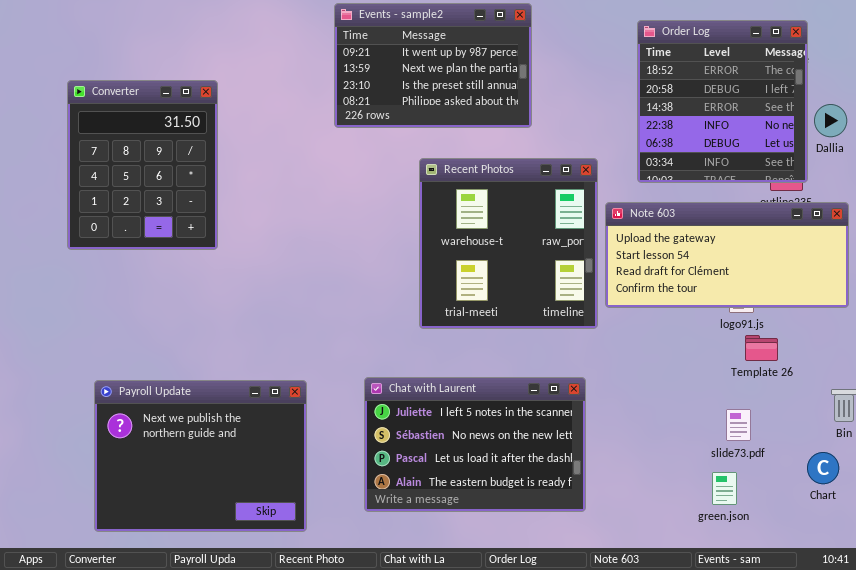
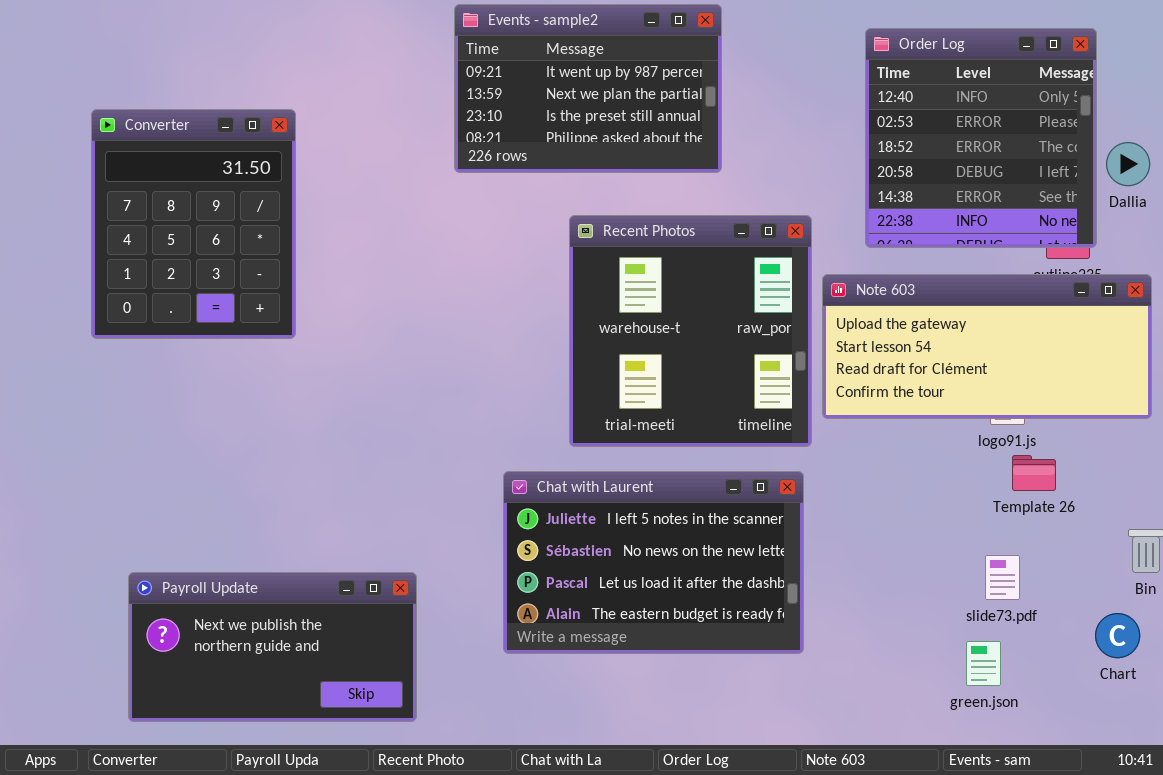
Order Log: [637,20,808,183] -> [865,28,1097,248], scrolled up 2 rows
Chat with Laurent: [364,377,586,512] -> [503,471,804,654], moved
Payroll Update: [94,380,307,532] -> [128,572,417,722], resized

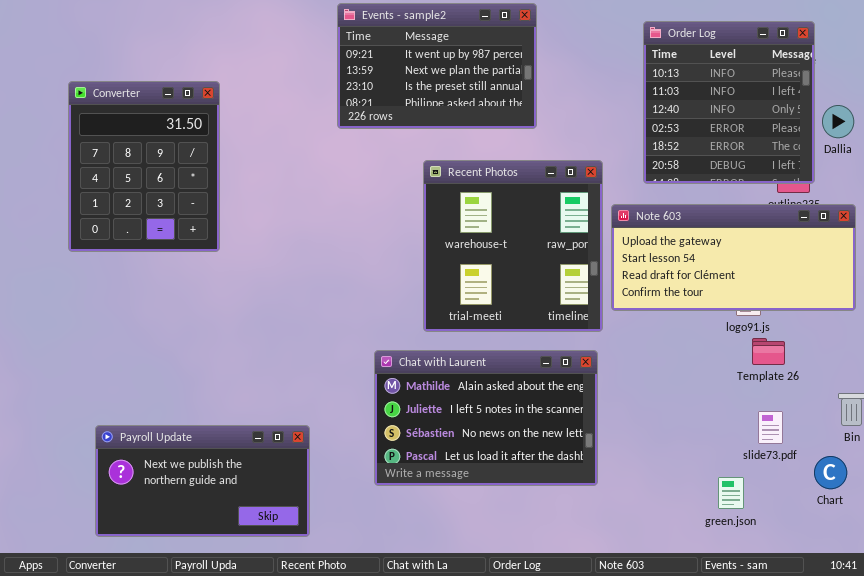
Order Log: [865,28,1097,248] -> [643,21,815,184], scrolled up 2 rows
Chat with Laurent: [503,471,804,654] -> [374,350,598,486], scrolled up 1 row
slide73.pdf: [985,555,1020,600] -> [758,411,783,444], moved

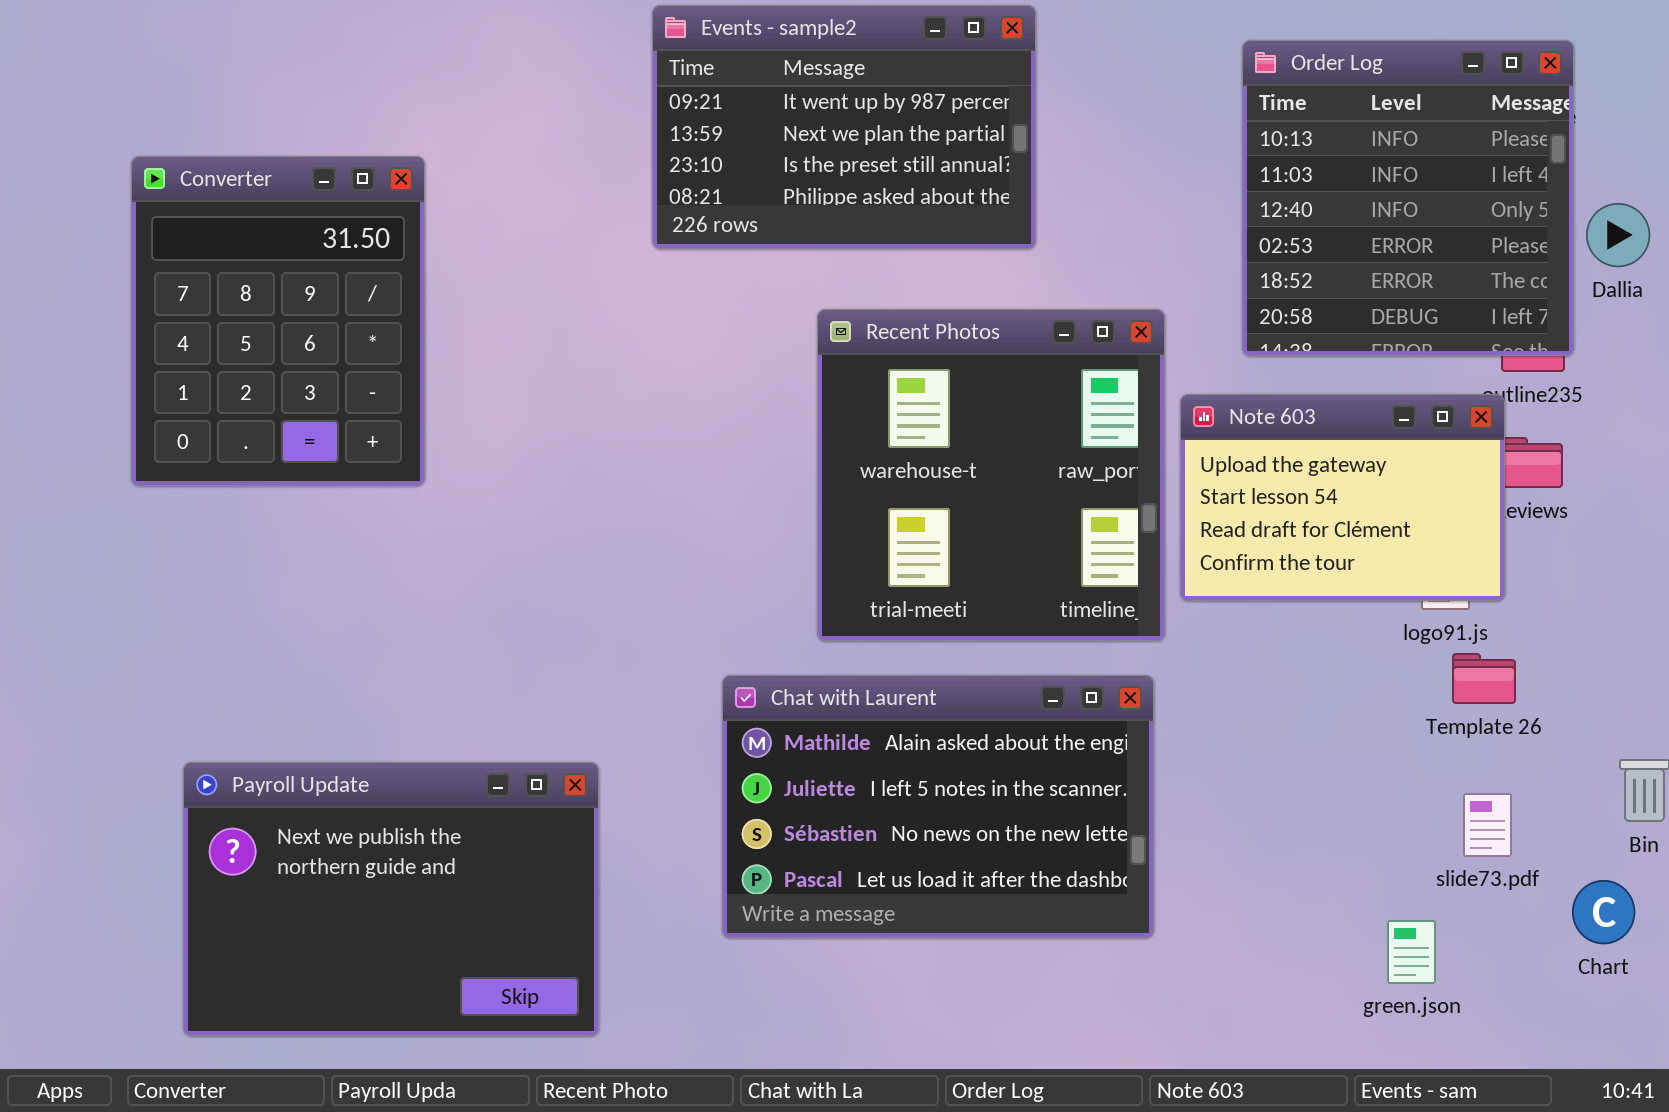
Note 603: [611,204,856,311] -> [1180,394,1505,601], resized
Payroll Update: [95,425,310,537] -> [183,762,599,1036], resized

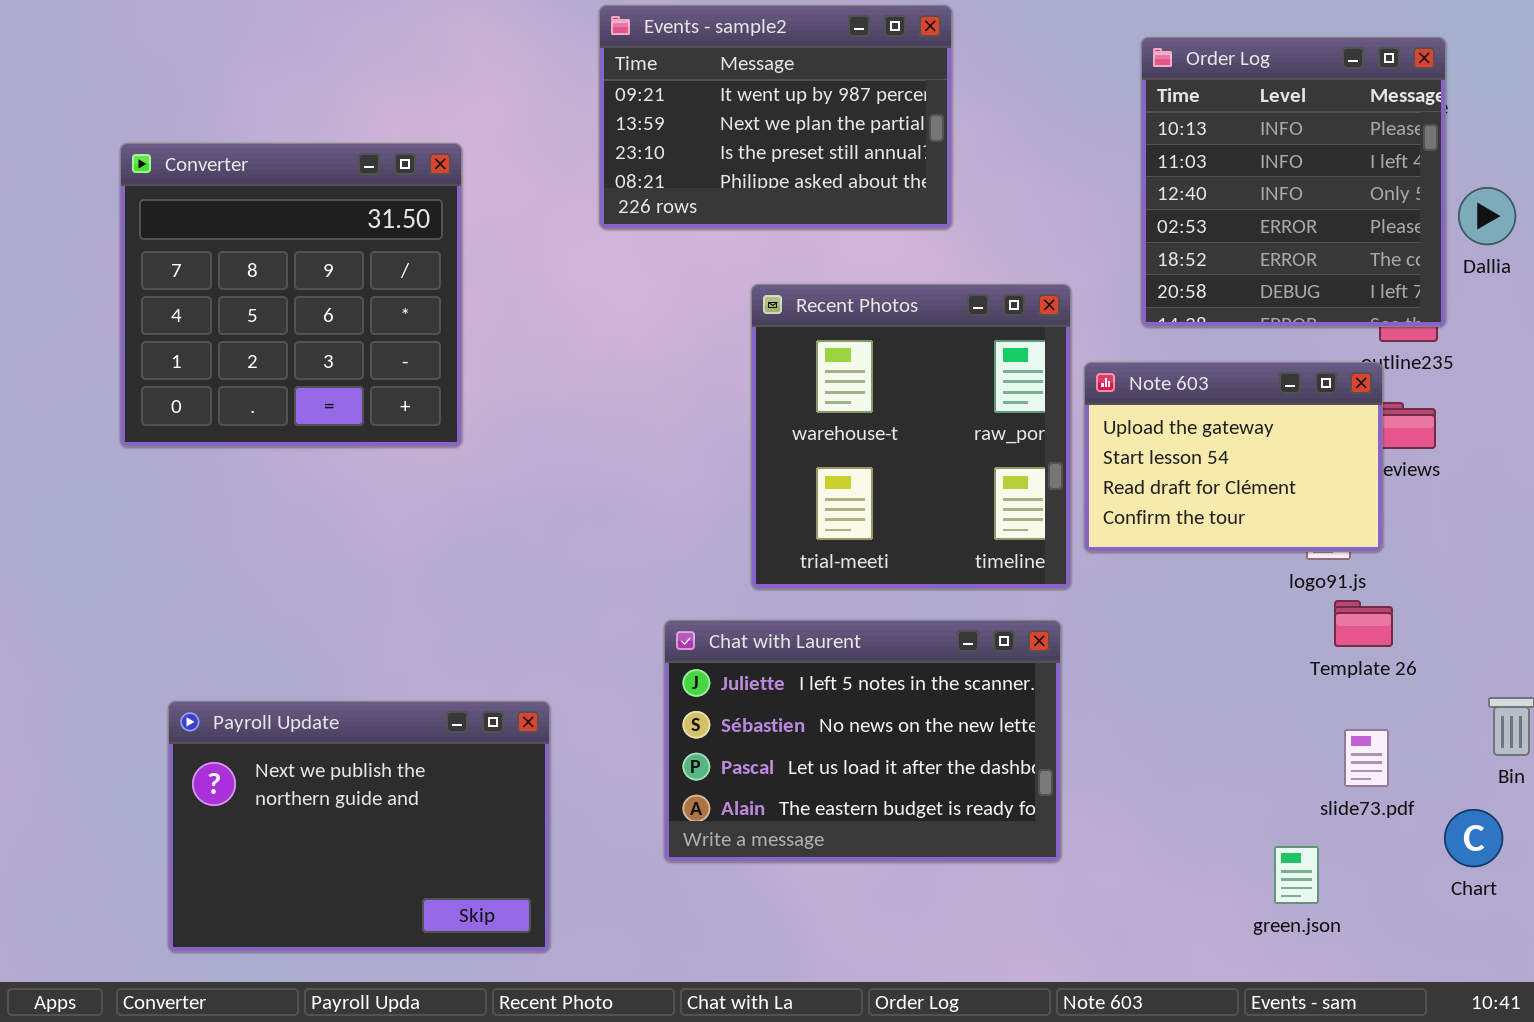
Converter: [131,156,425,486] -> [120,143,462,447], resized
Chat with Laurent: [722,675,1154,938] -> [664,620,1061,862], scrolled down 1 row

